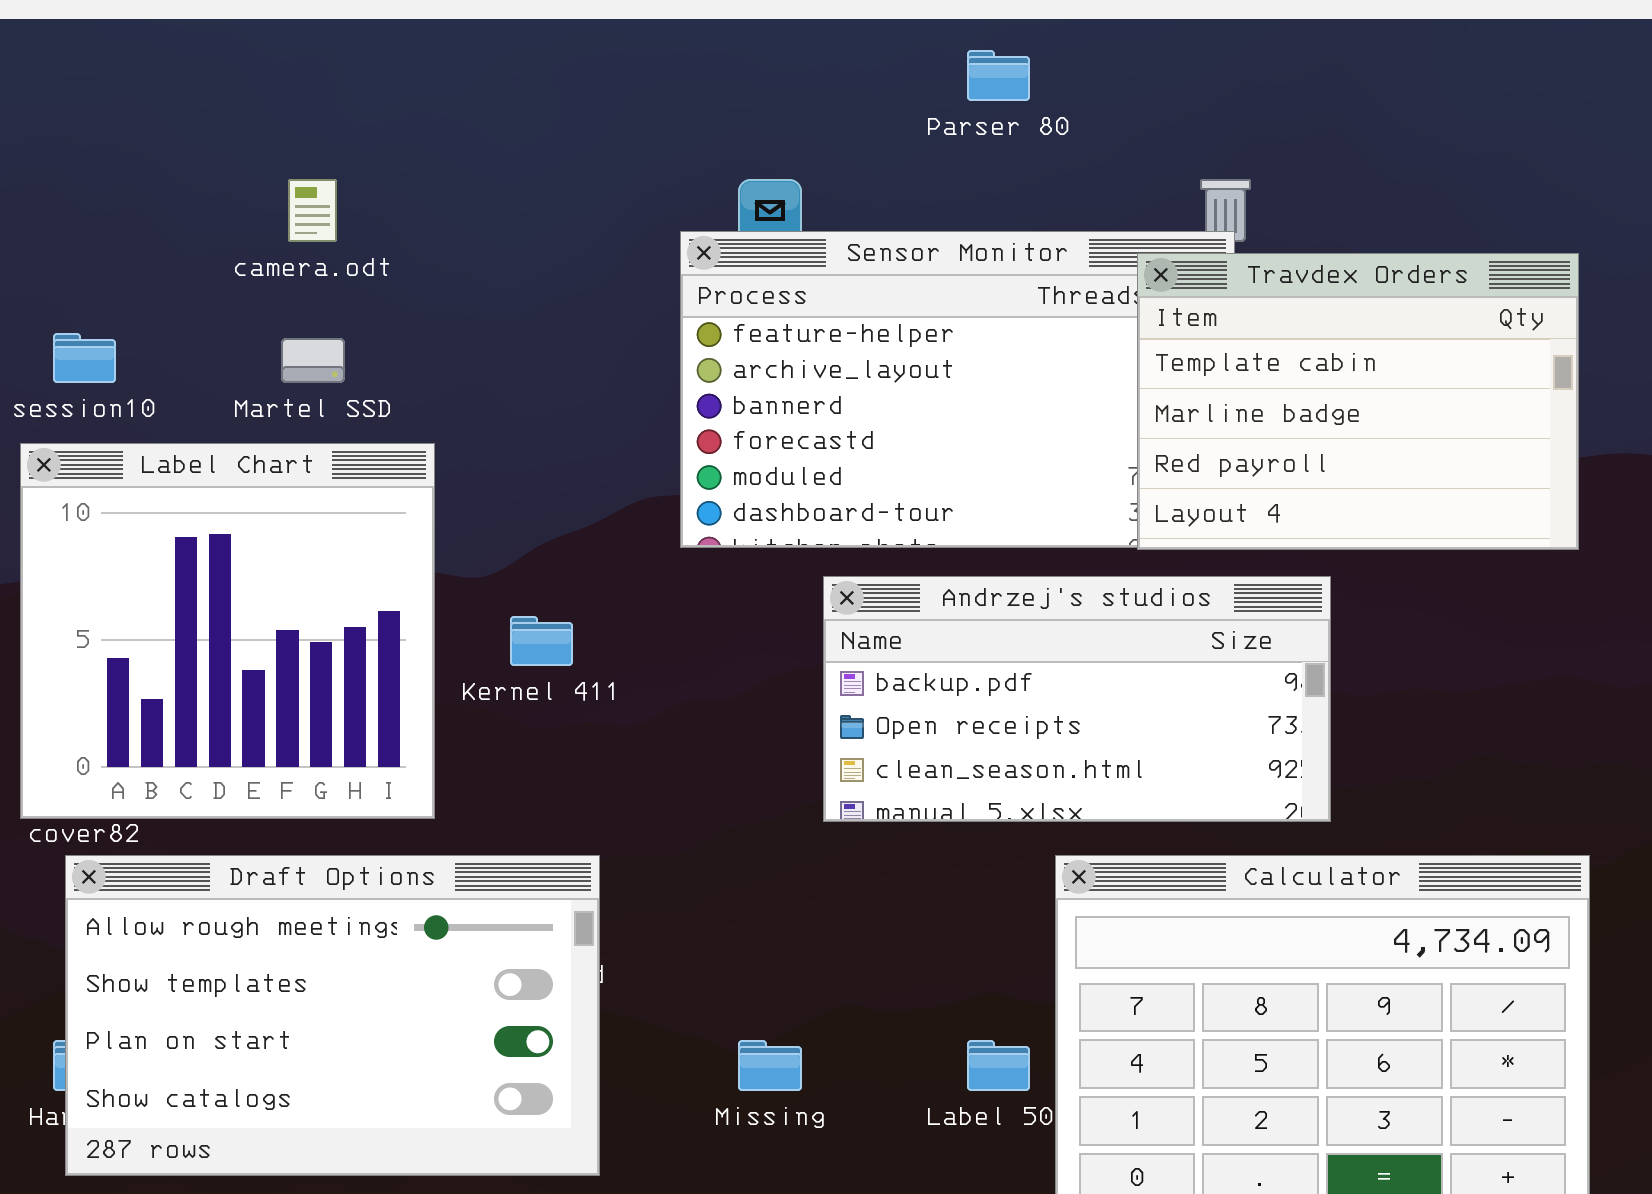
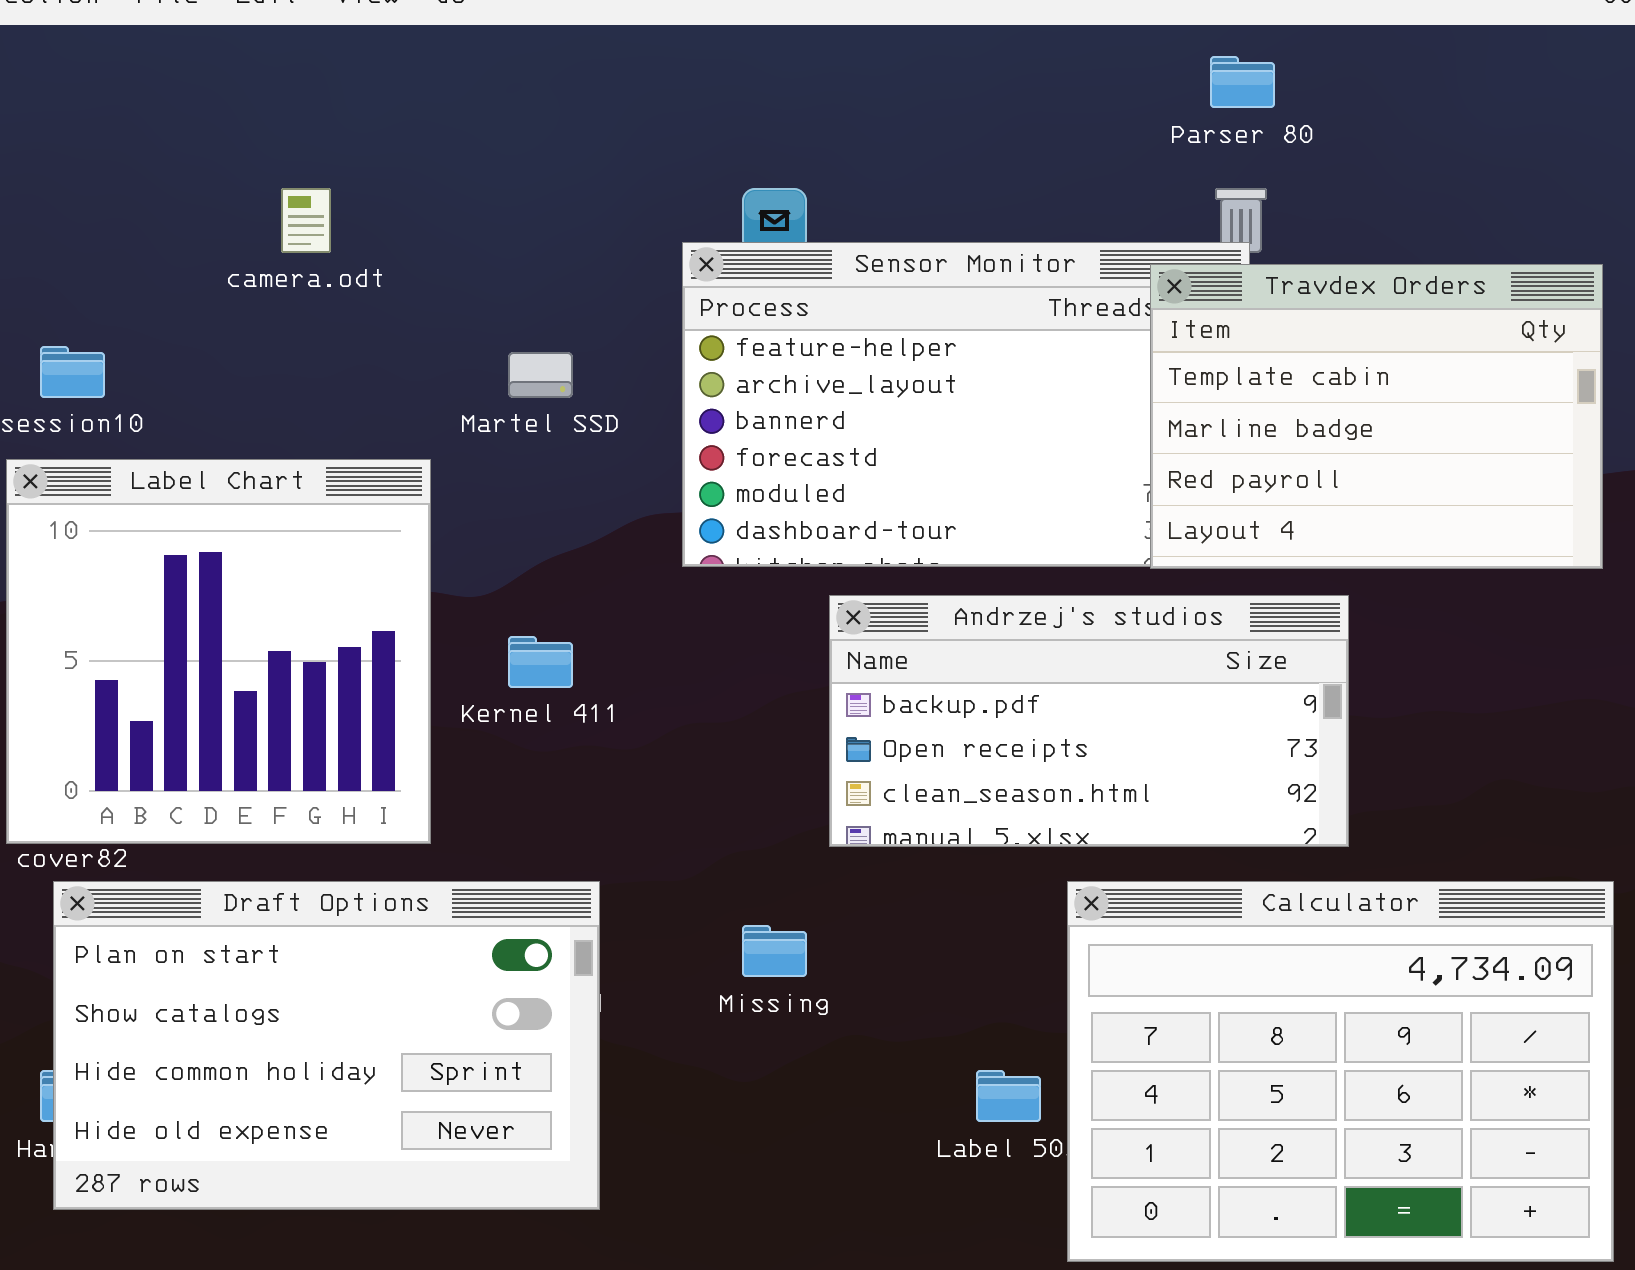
Parser 80: [967,50,1030,101] -> [1210,56,1275,108], moved
Martel SSD: [281,338,345,383] -> [508,352,573,398], moved
Draft Options: [65,855,600,1176] -> [53,881,600,1210], scrolled down 2 rows
Missing: [738,1040,802,1091] -> [742,925,807,977], moved

